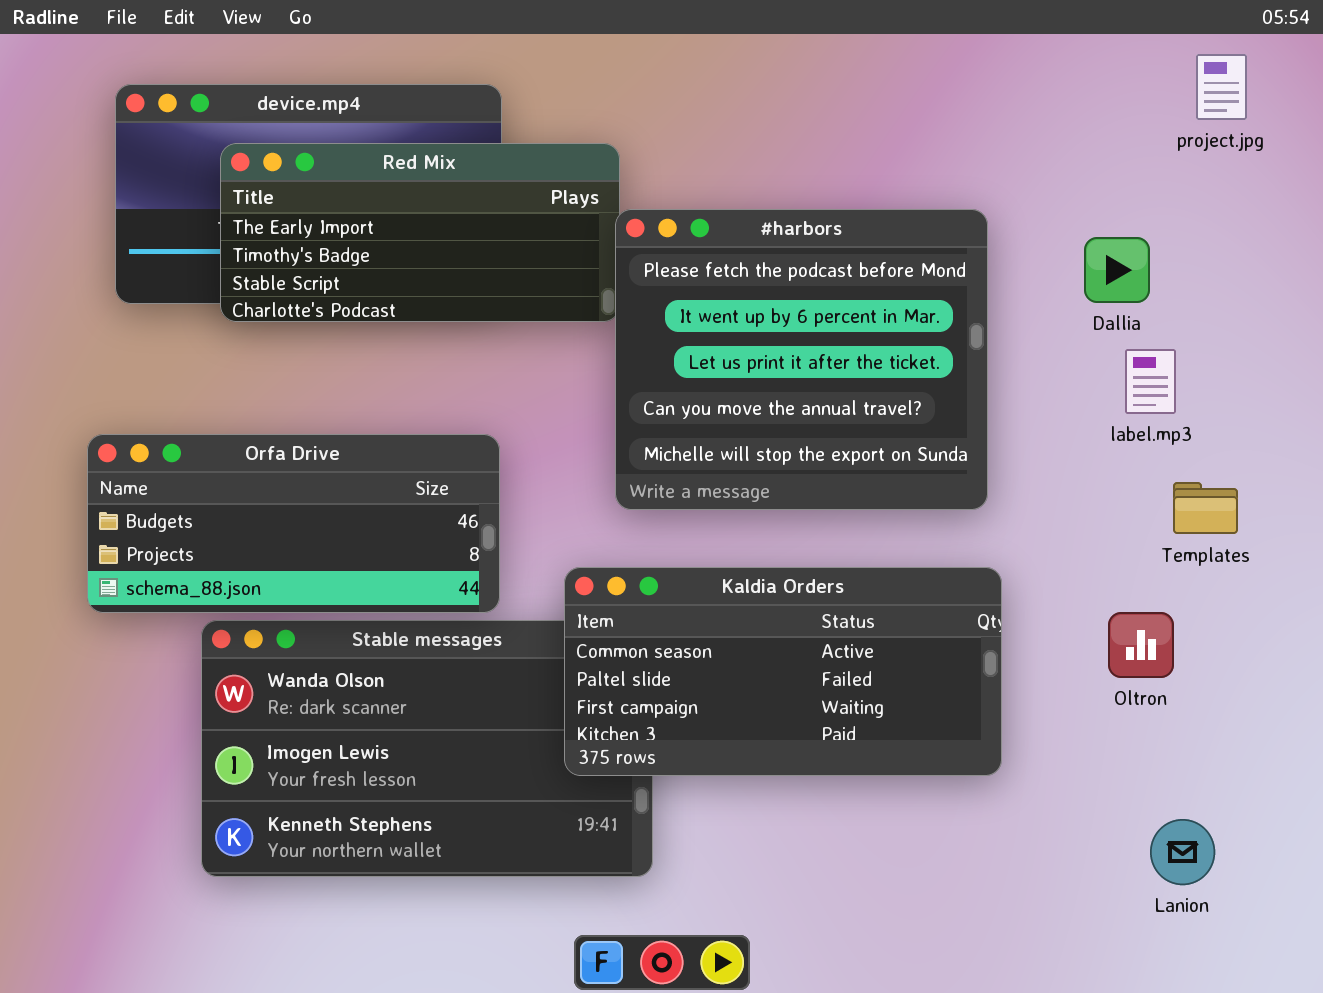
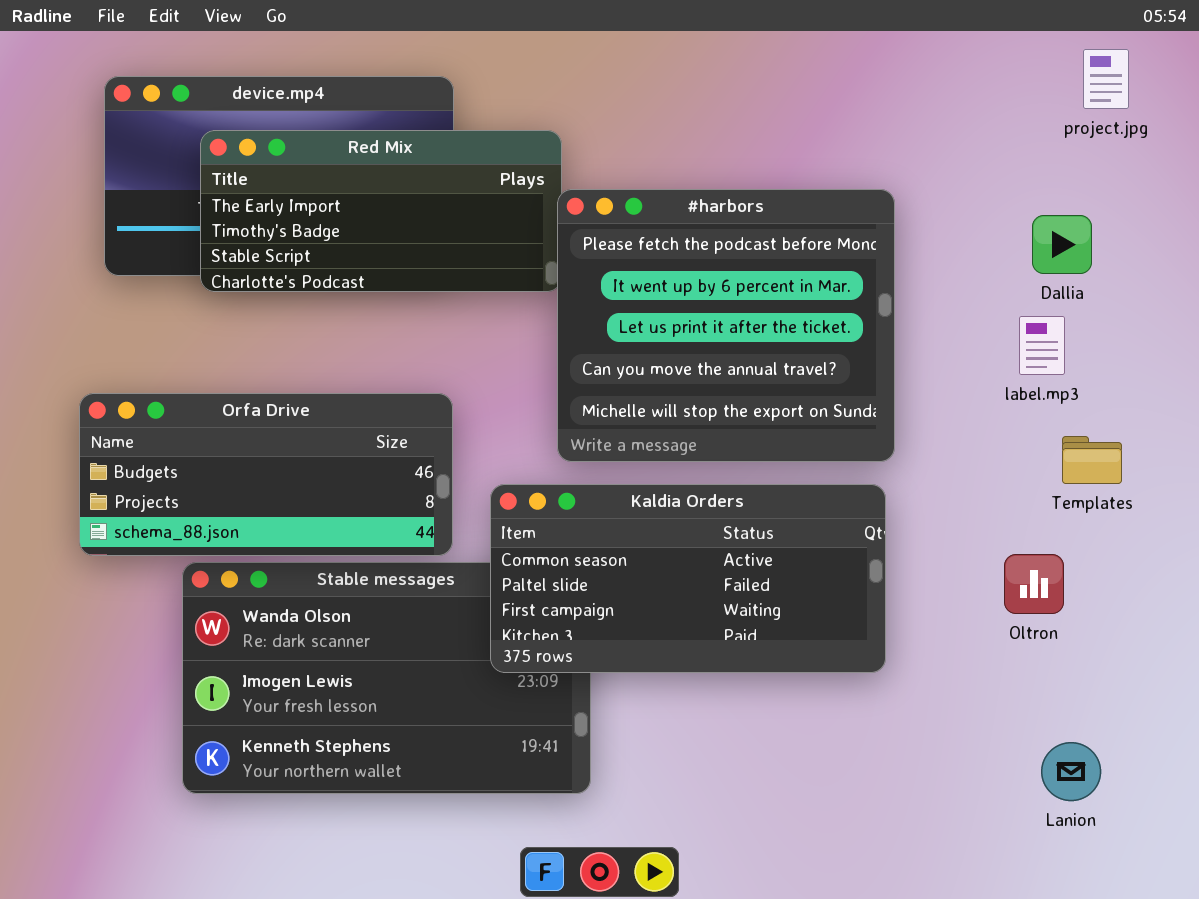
Dallia: [1084,237,1150,303] -> [1032,215,1092,274], moved
Kaldia Orders: [564,567,1002,776] -> [490,484,886,673], moved

